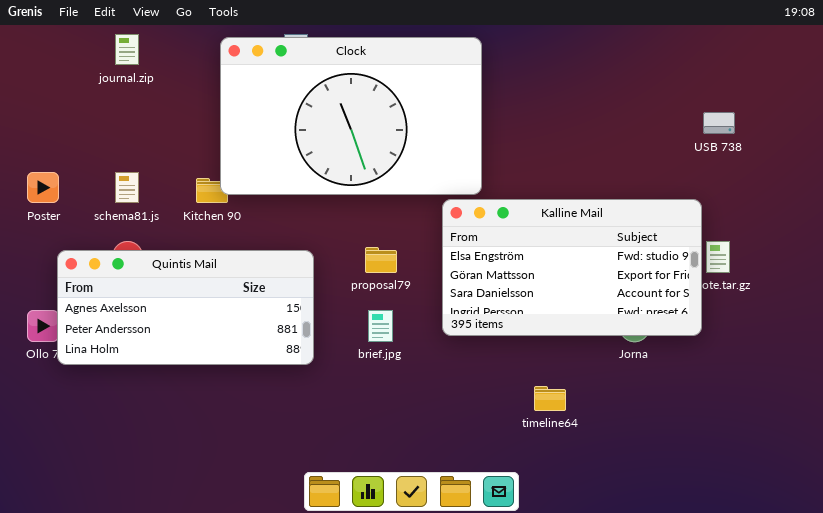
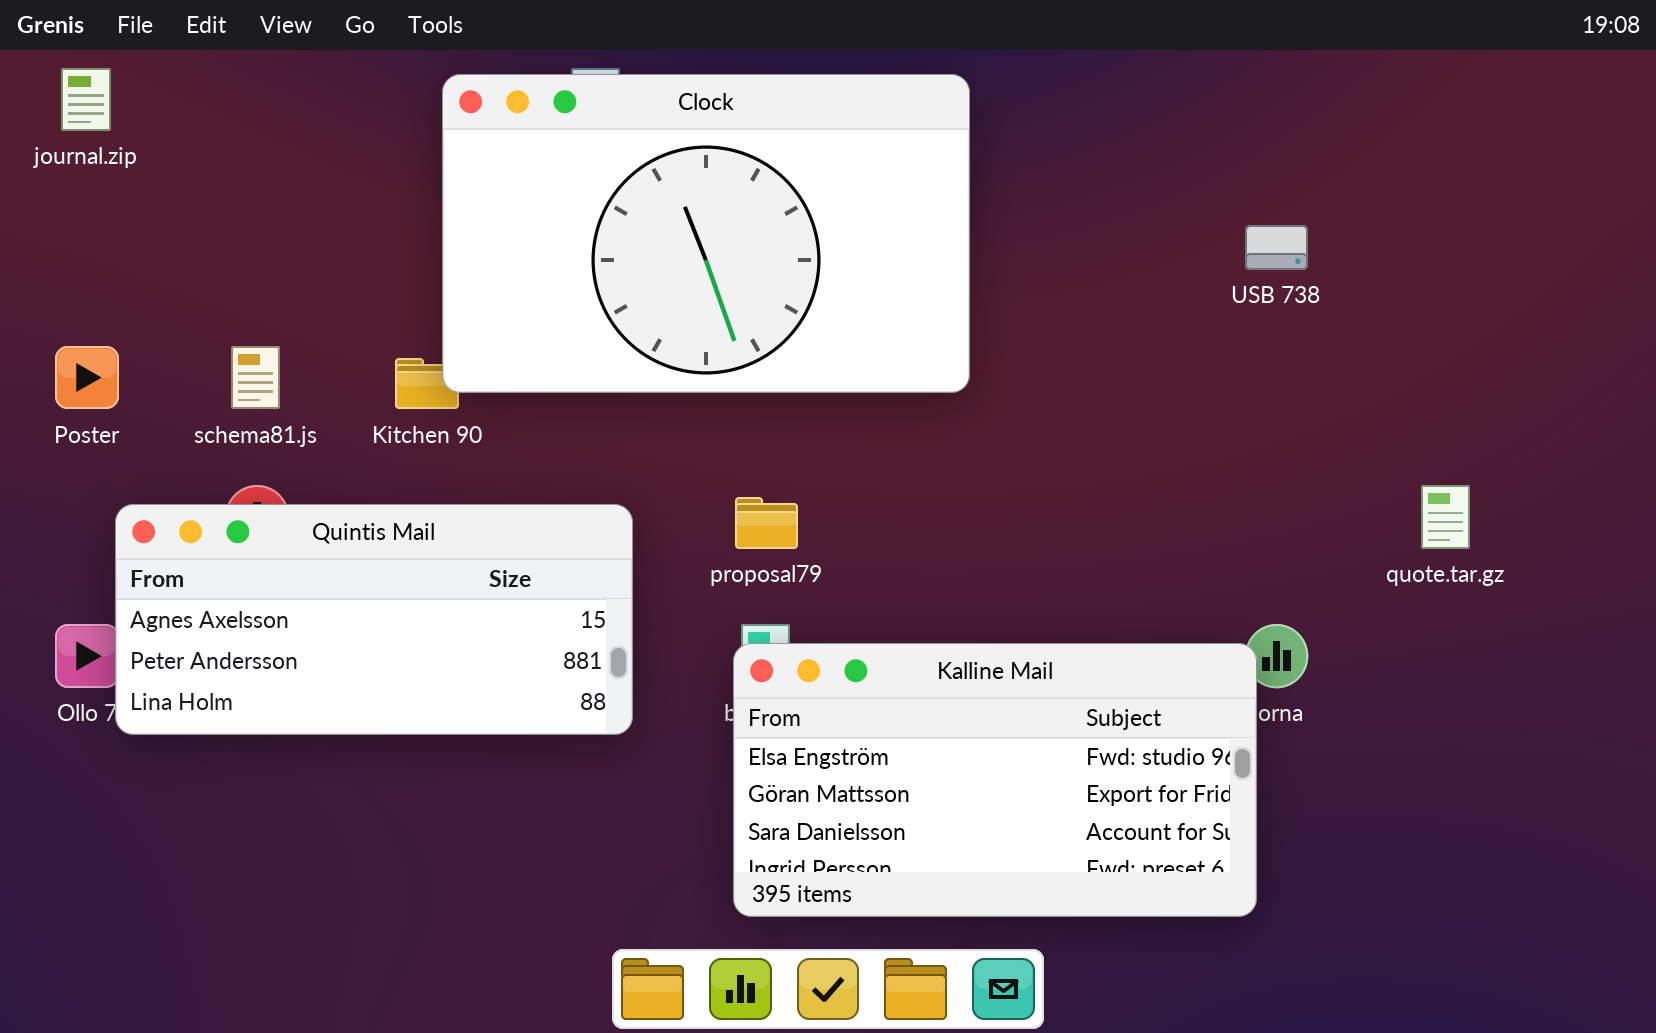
journal.zip: [115,34,139,65] -> [61,68,111,131], moved
USB 738: [703,112,735,134] -> [1245,225,1308,270], moved
Kalline Mail: [442,199,702,336] -> [733,643,1257,917], moved

